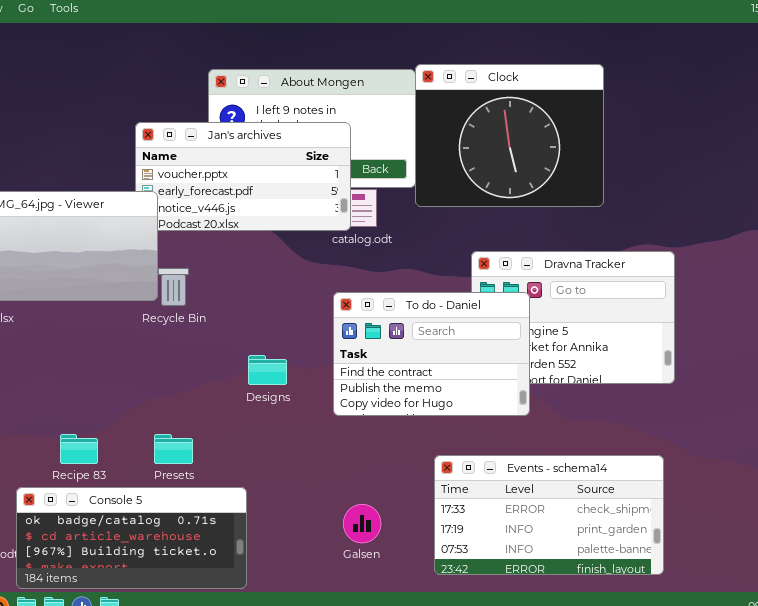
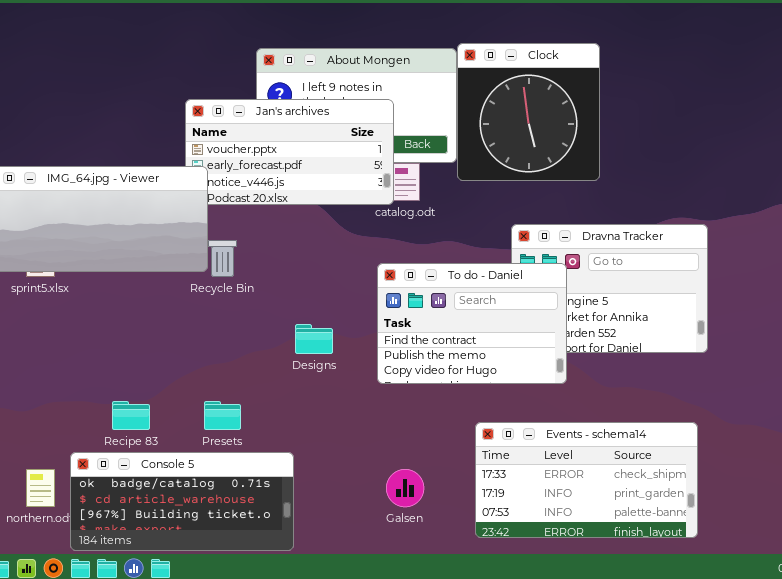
Clock: [415,64,604,207] -> [457,43,600,181], resized

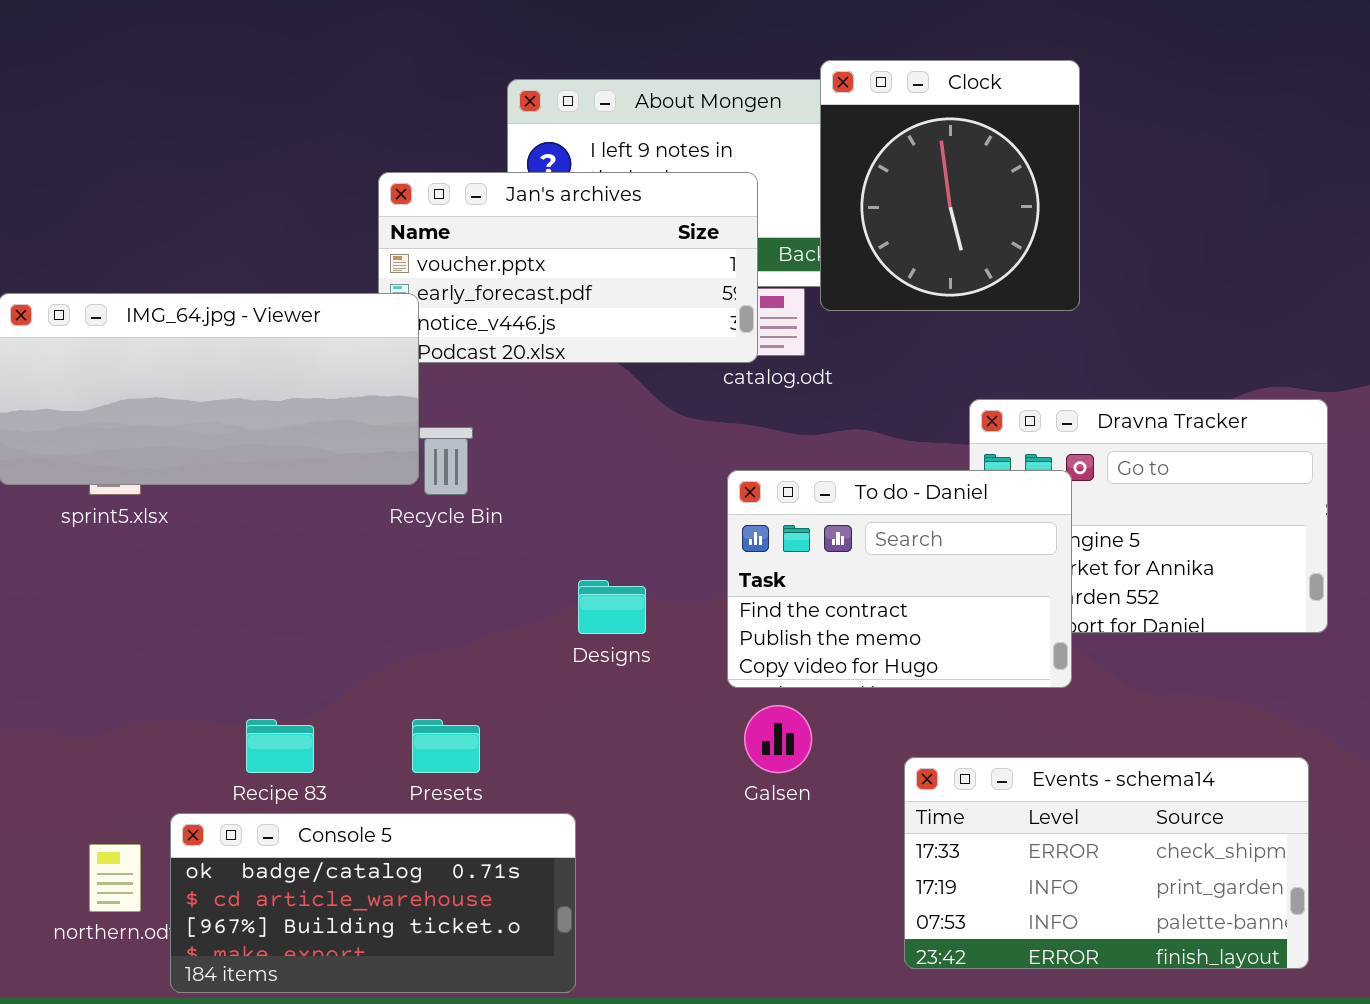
Clock: [457,43,600,181] -> [820,60,1080,311], moved
Galsen: [386,469,424,507] -> [744,705,812,773], moved

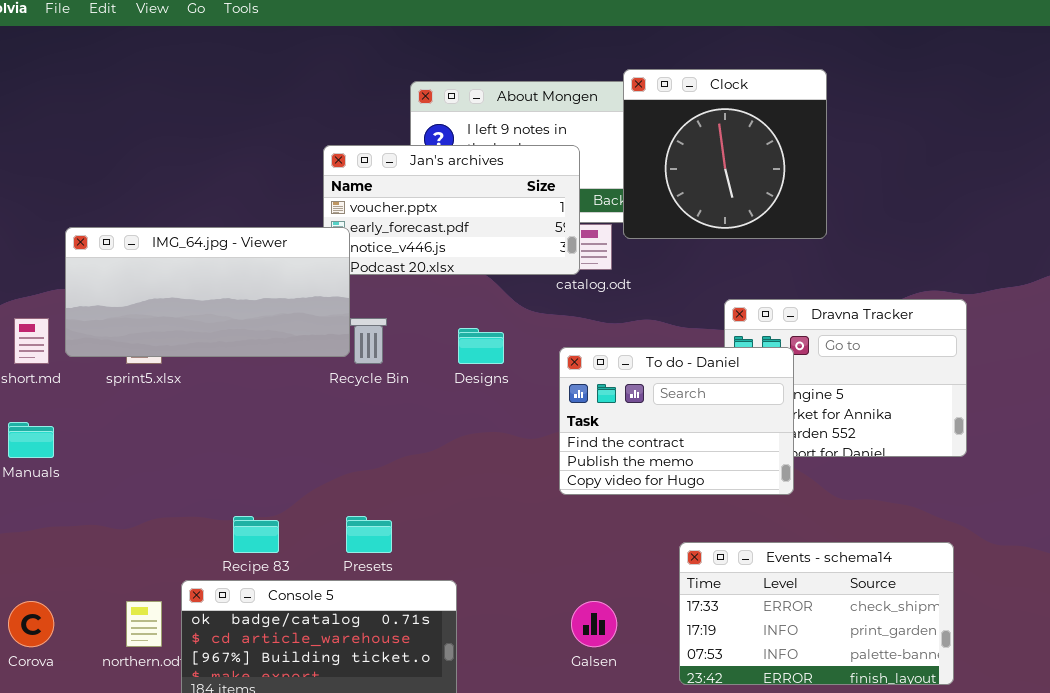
Clock: [820,60,1080,311] -> [623,69,827,239], resized
Designs: [578,580,646,634] -> [458,328,504,364], moved
Galsen: [744,705,812,773] -> [571,601,617,647], moved

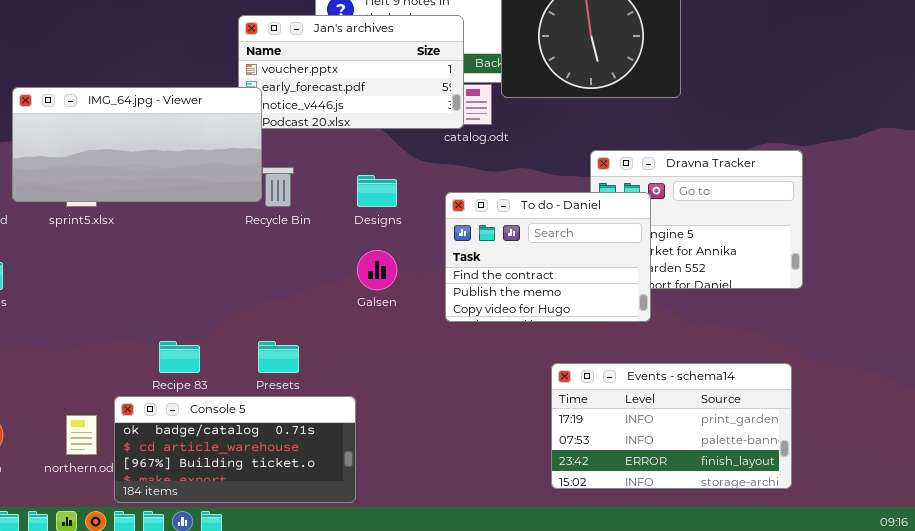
Events - schema14: [679,542,954,685] -> [551,363,792,489], scrolled down 1 row
Galsen: [571,601,617,647] -> [357,250,397,290], moved

